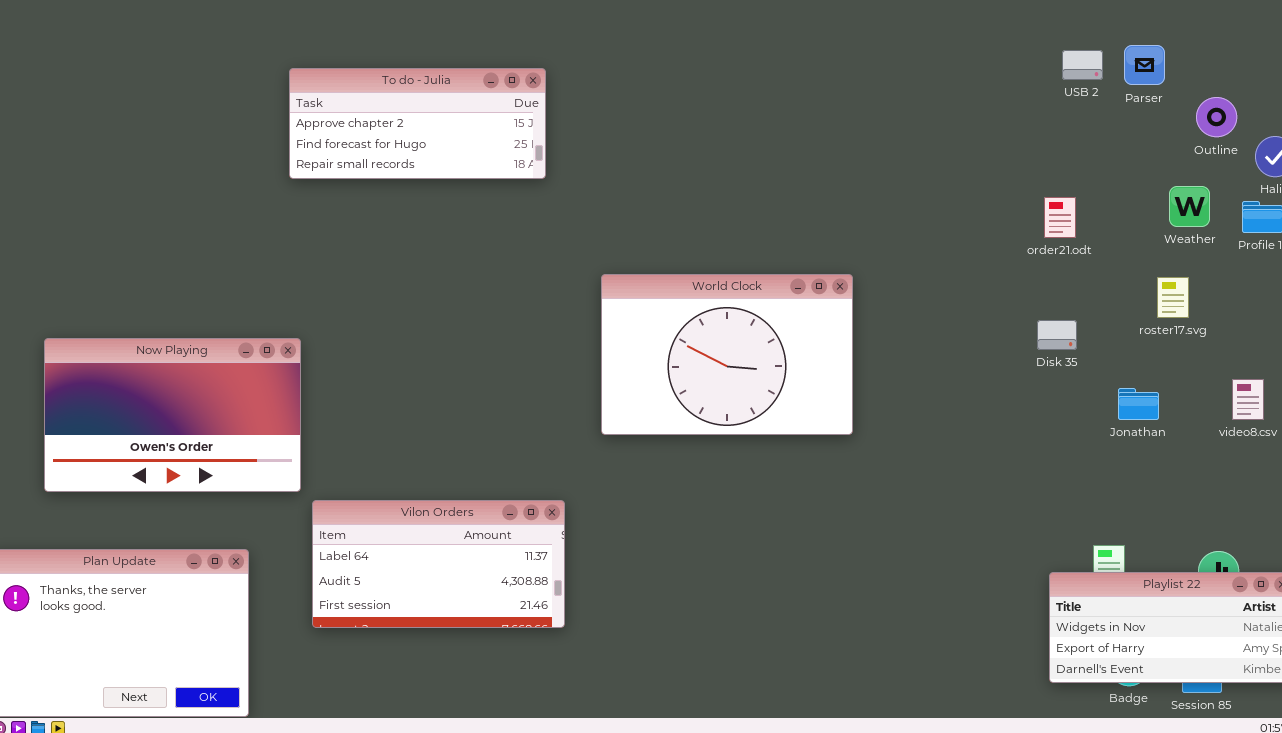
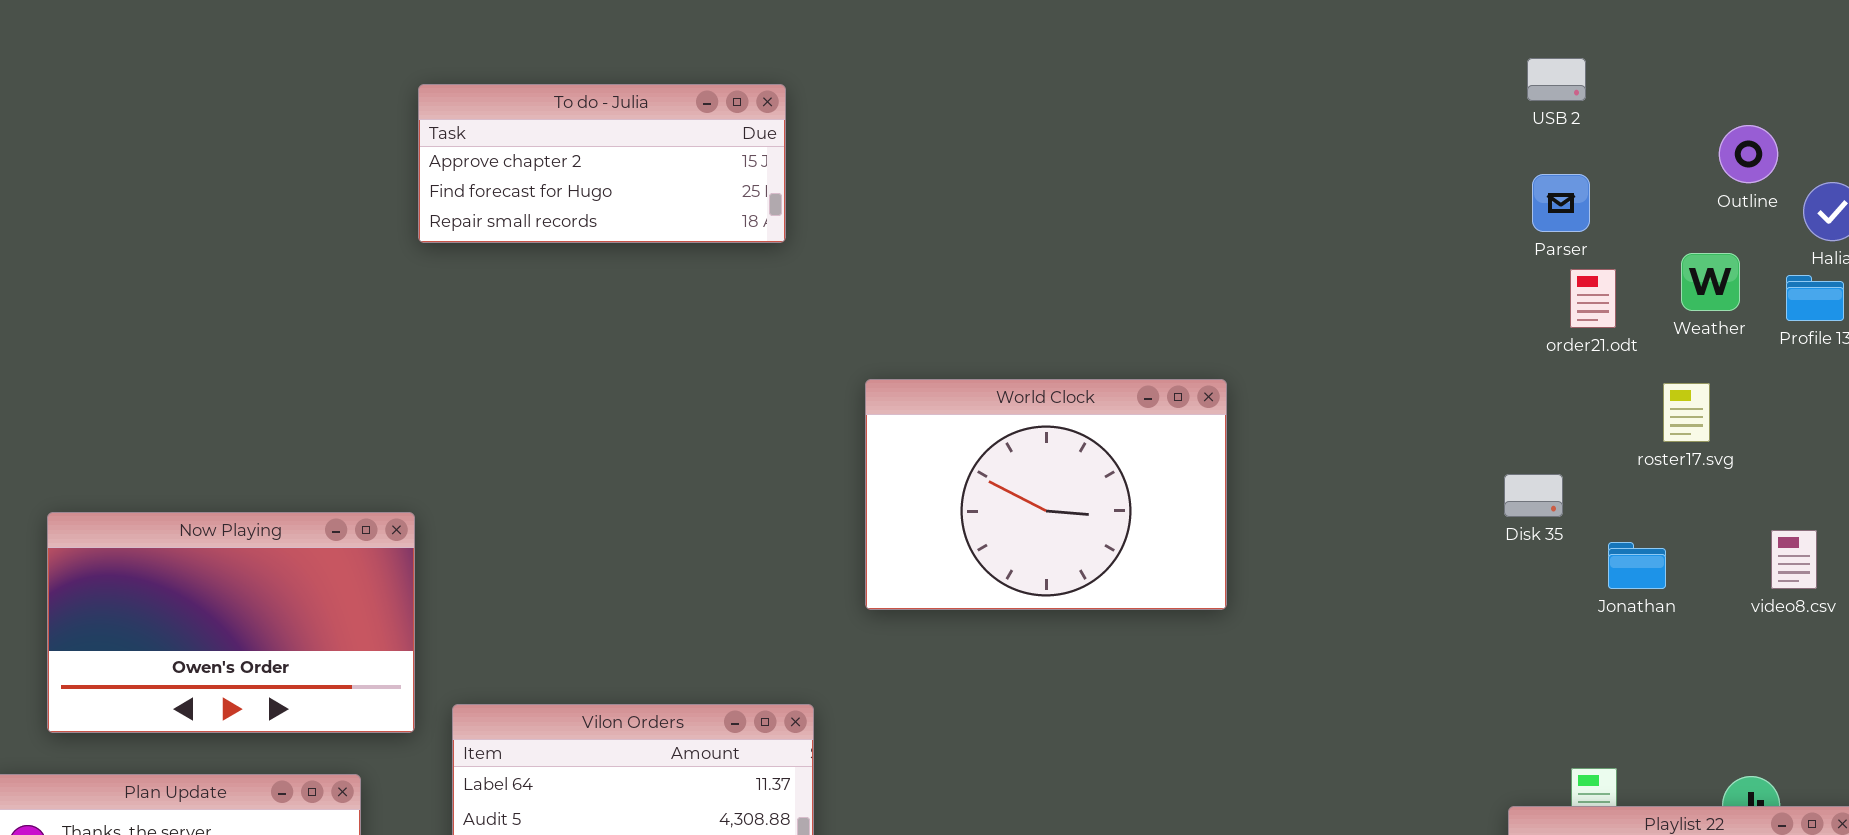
Parser: [1124,45,1165,85] -> [1532,174,1590,232], moved
order21.odt: [1044,197,1076,238] -> [1570,269,1616,328], moved
Disk 35: [1037,320,1077,350] -> [1504,474,1563,517], moved
Now Playing: [44,338,301,492] -> [47,512,415,733], moved

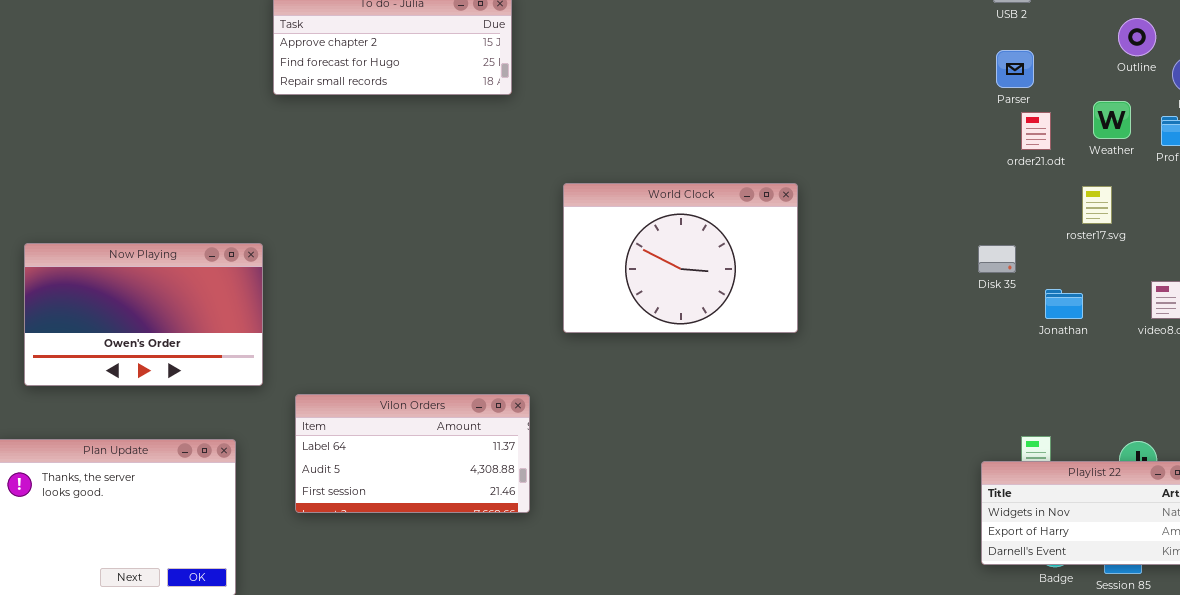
Now Playing: [47,512,415,733] -> [24,243,263,386], moved

